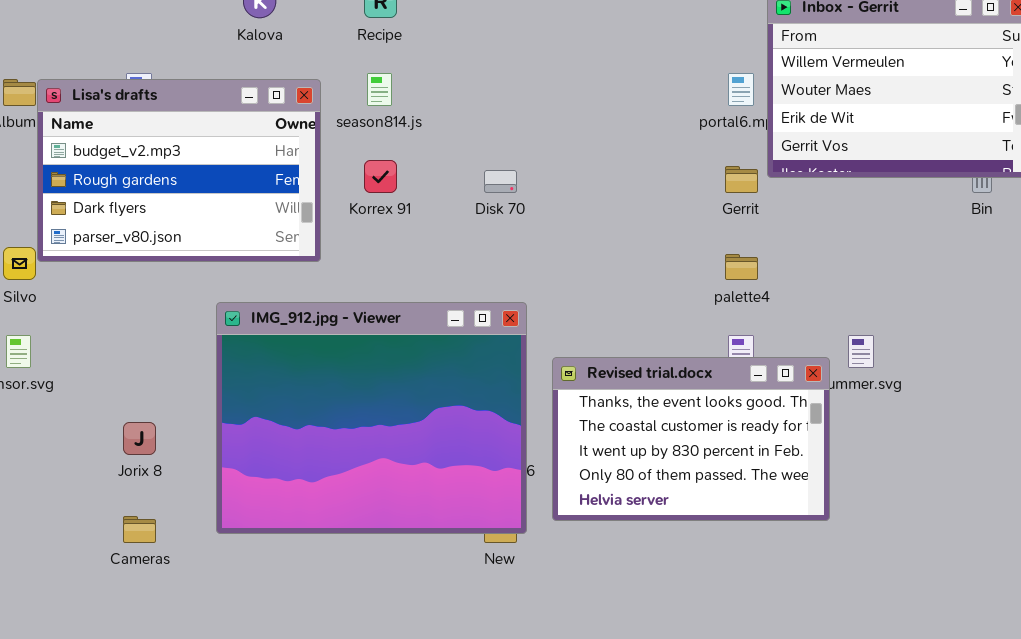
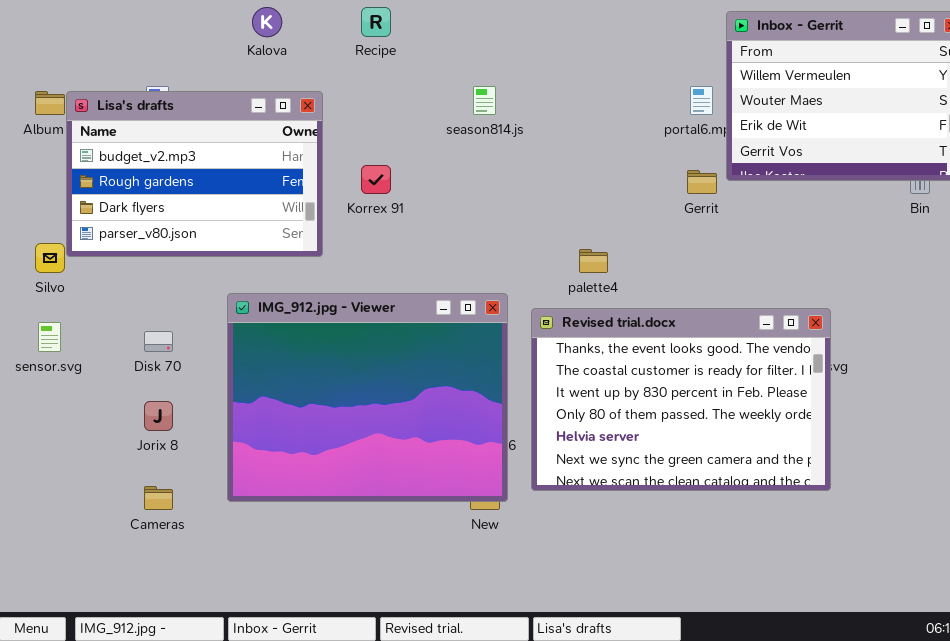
season814.js: [367,73,392,106] -> [473,86,496,115], moved
Disk 70: [484,170,517,193] -> [144,331,173,352], moved
palette4: [725,254,758,280] -> [579,249,608,273], moved
Revised trial.docx: [552,357,830,521] -> [531,308,831,491], resized

